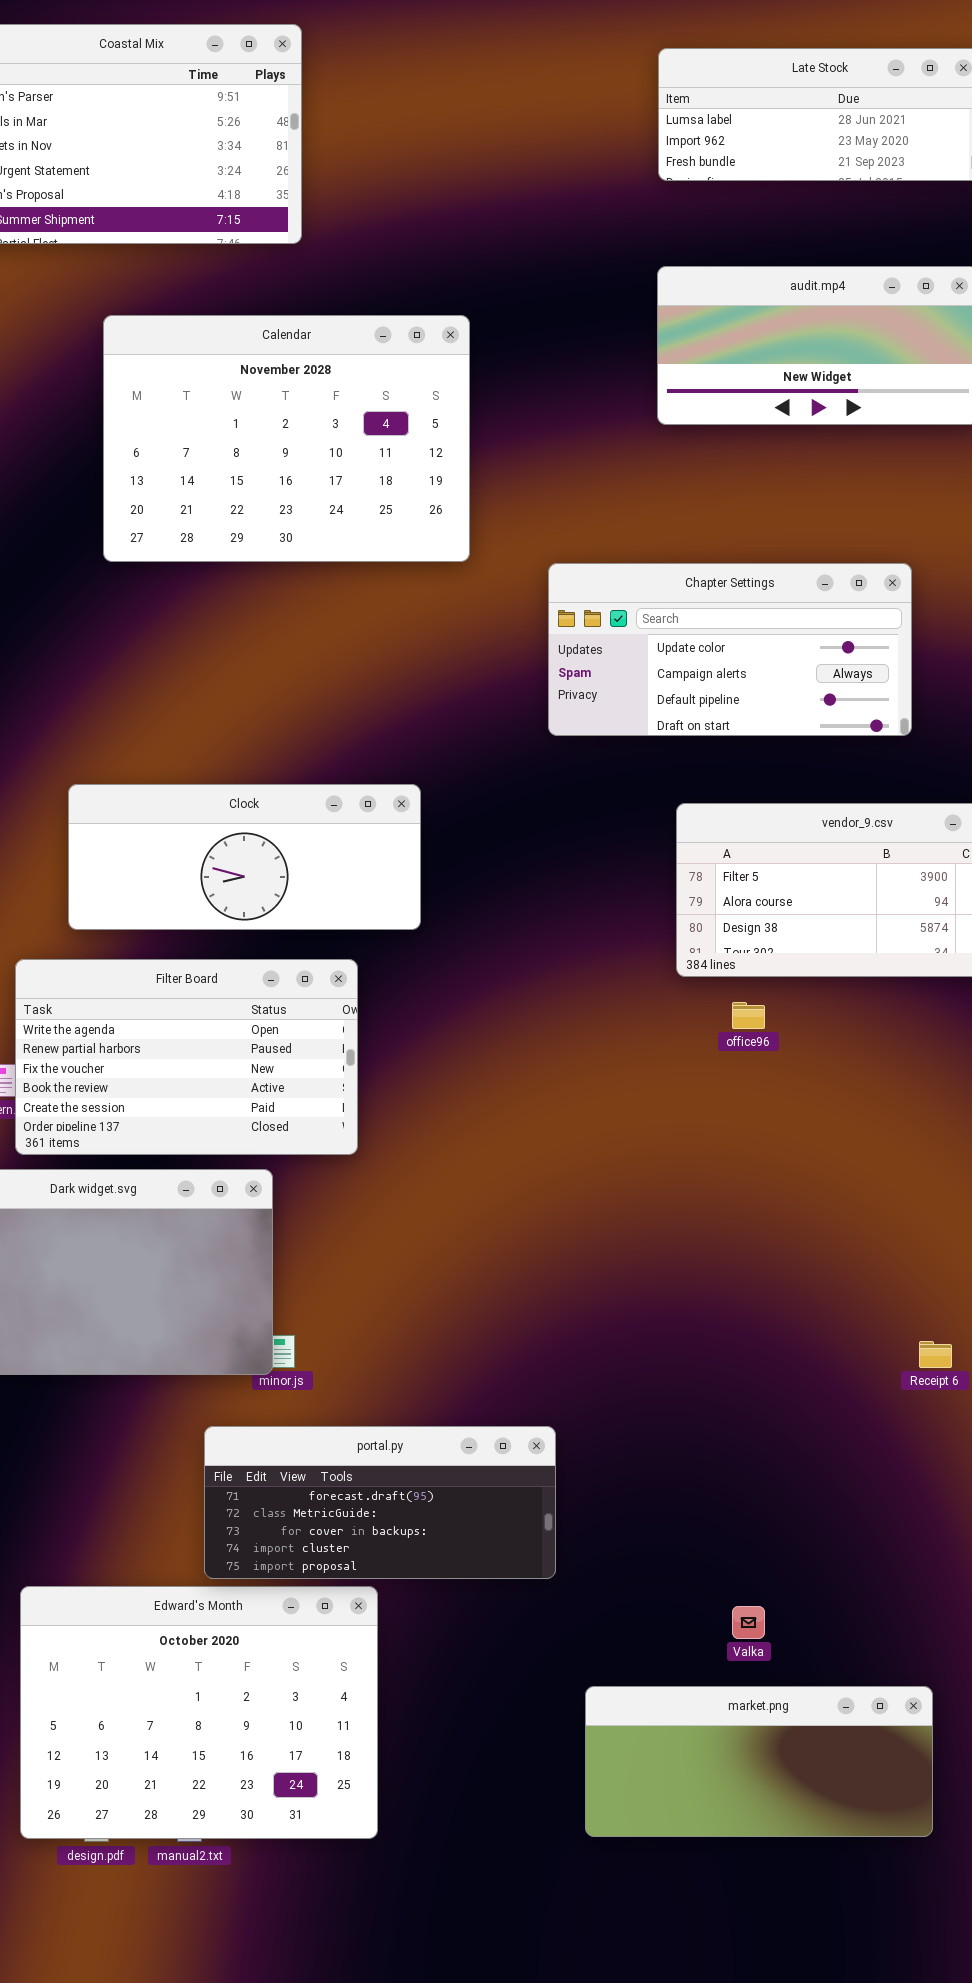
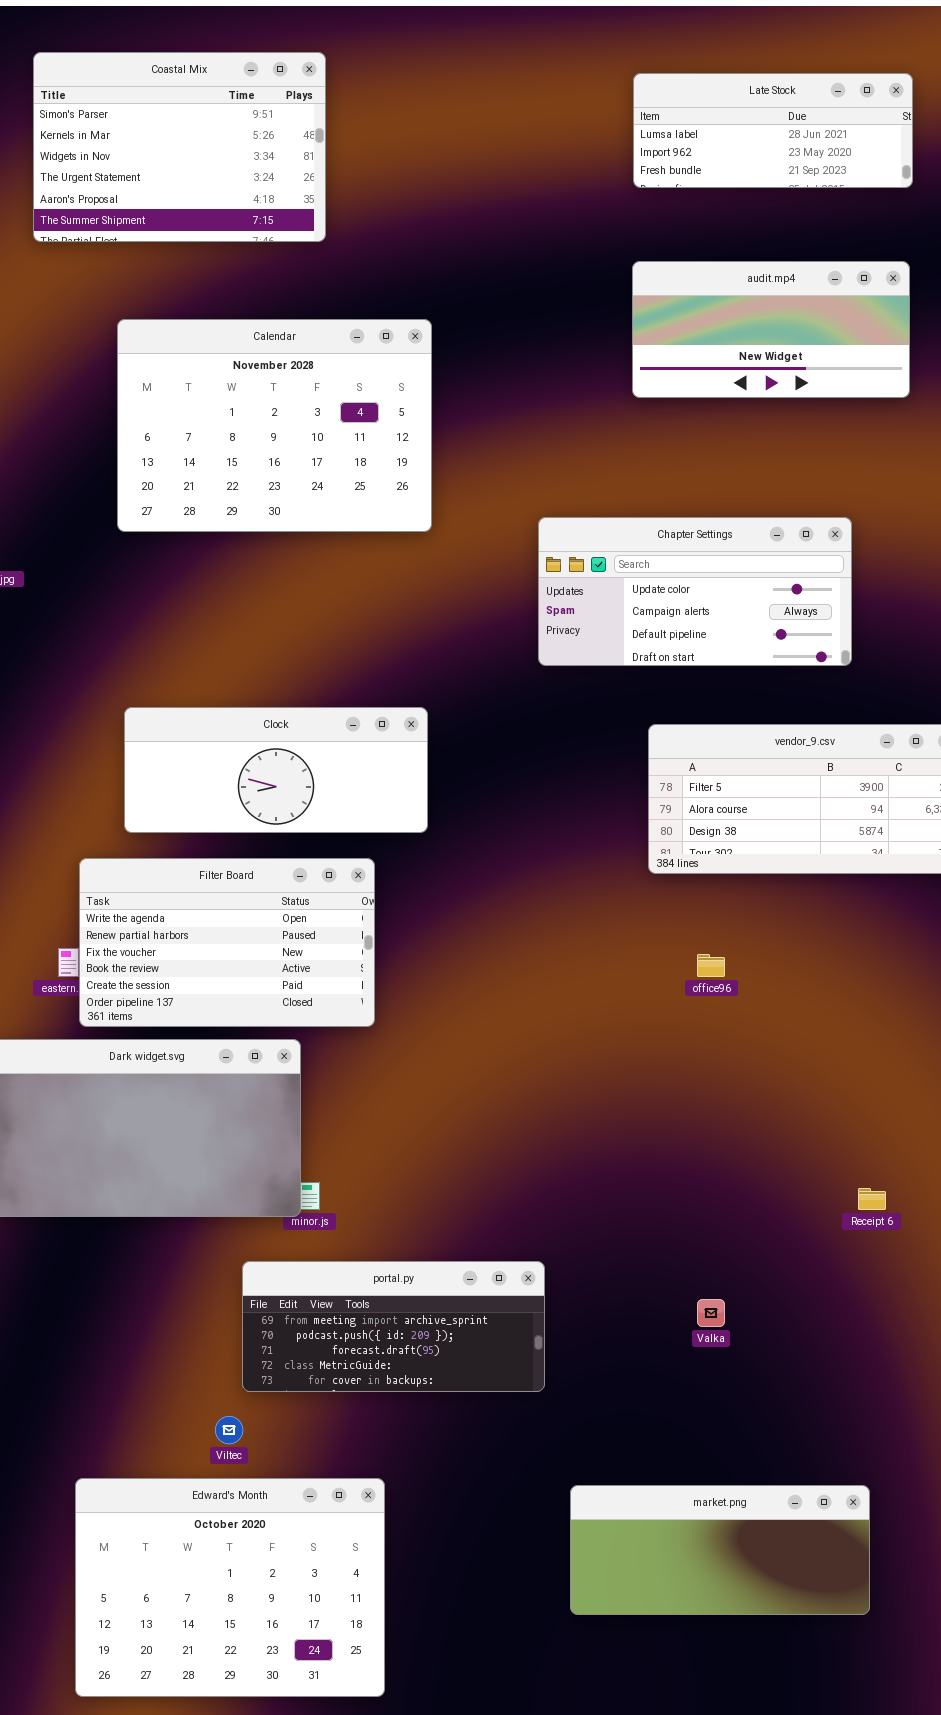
Calendar: [103,315,470,562] -> [117,319,432,532], moved
office96: [732,1002,765,1029] -> [697,954,725,977], moved
portal.py: [204,1426,556,1579] -> [242,1261,545,1392], scrolled up 2 rows
Edward's Month: [20,1586,378,1839] -> [75,1478,385,1697], moved
Valka: [732,1606,765,1639] -> [697,1299,725,1327], moved

